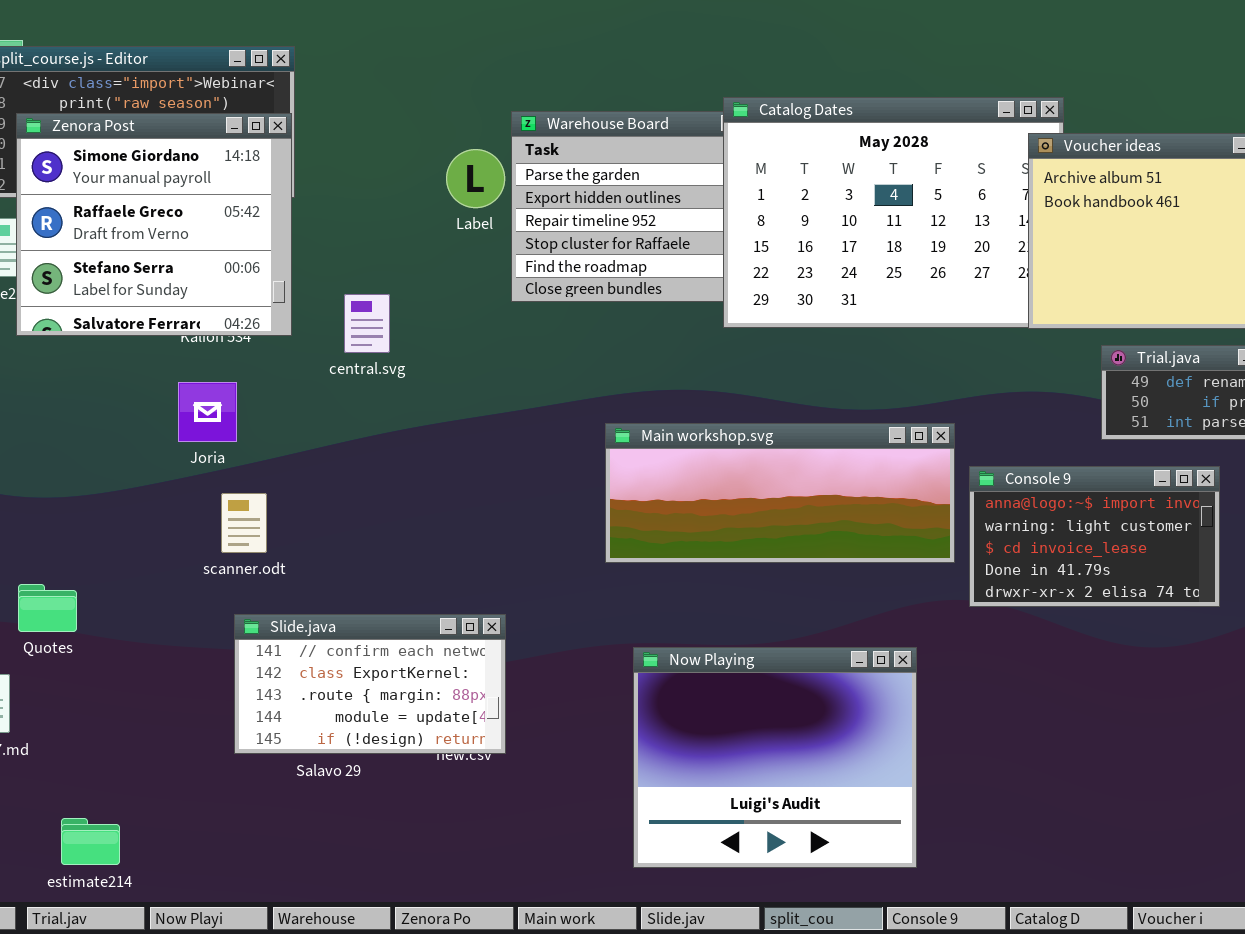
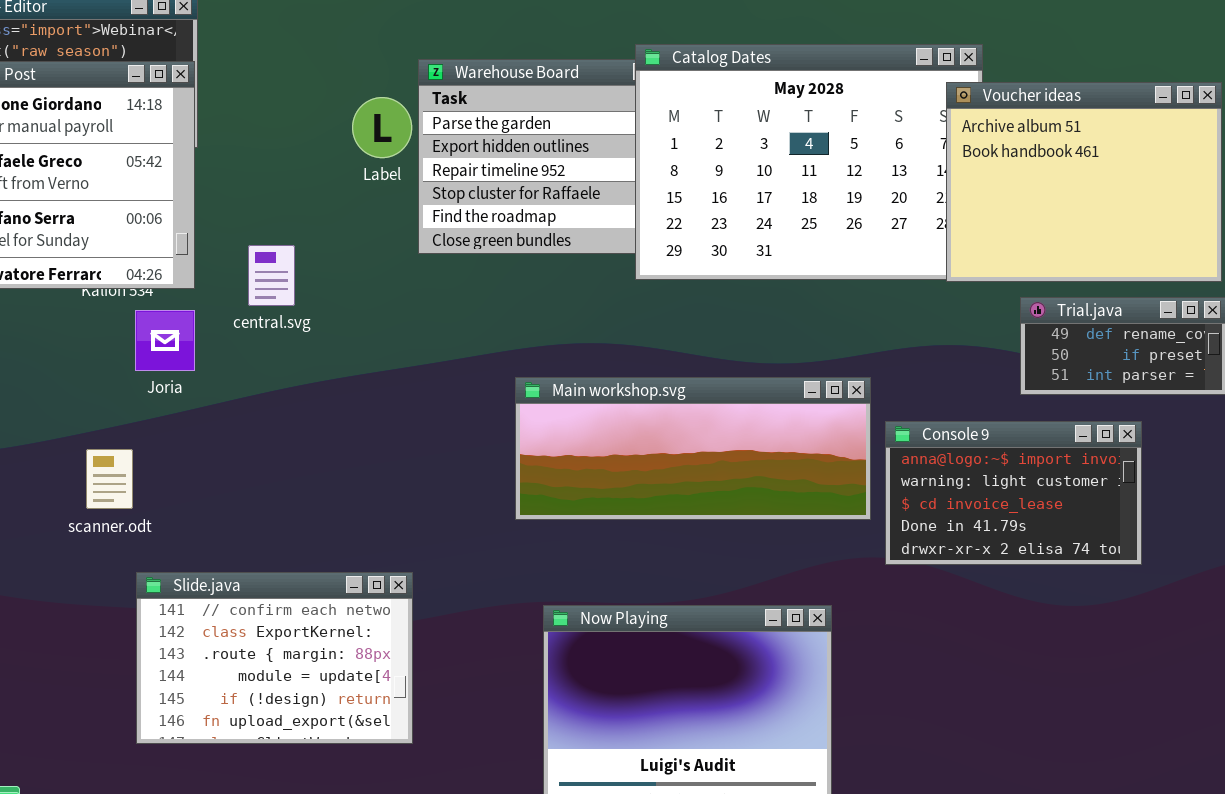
Joria: [178,382,237,442] -> [135,310,195,371], moved
scanner.odt: [221,493,267,553] -> [86,449,133,509], moved
Slide.java: [234,614,506,754] -> [136,572,413,744], resized

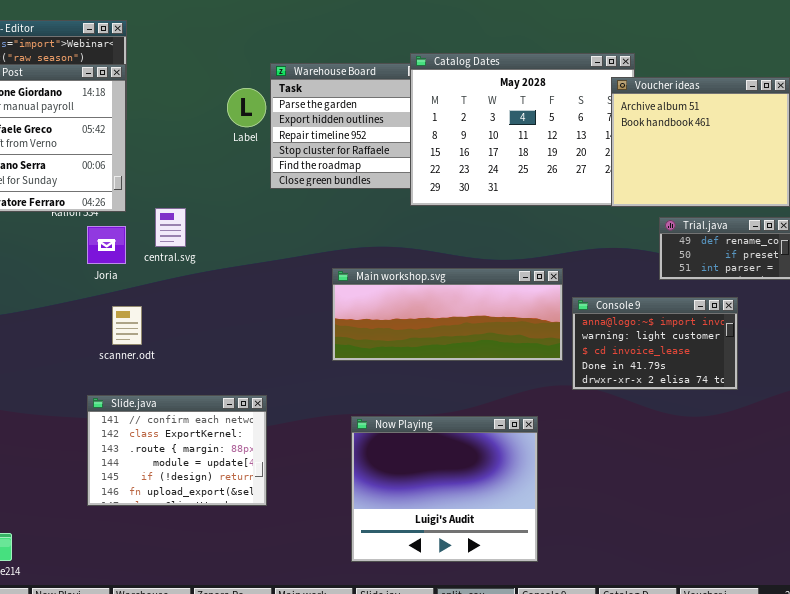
central.svg: [248,245,295,306] -> [155,208,186,247], moved
scanner.odt: [86,449,133,509] -> [112,306,142,345], moved

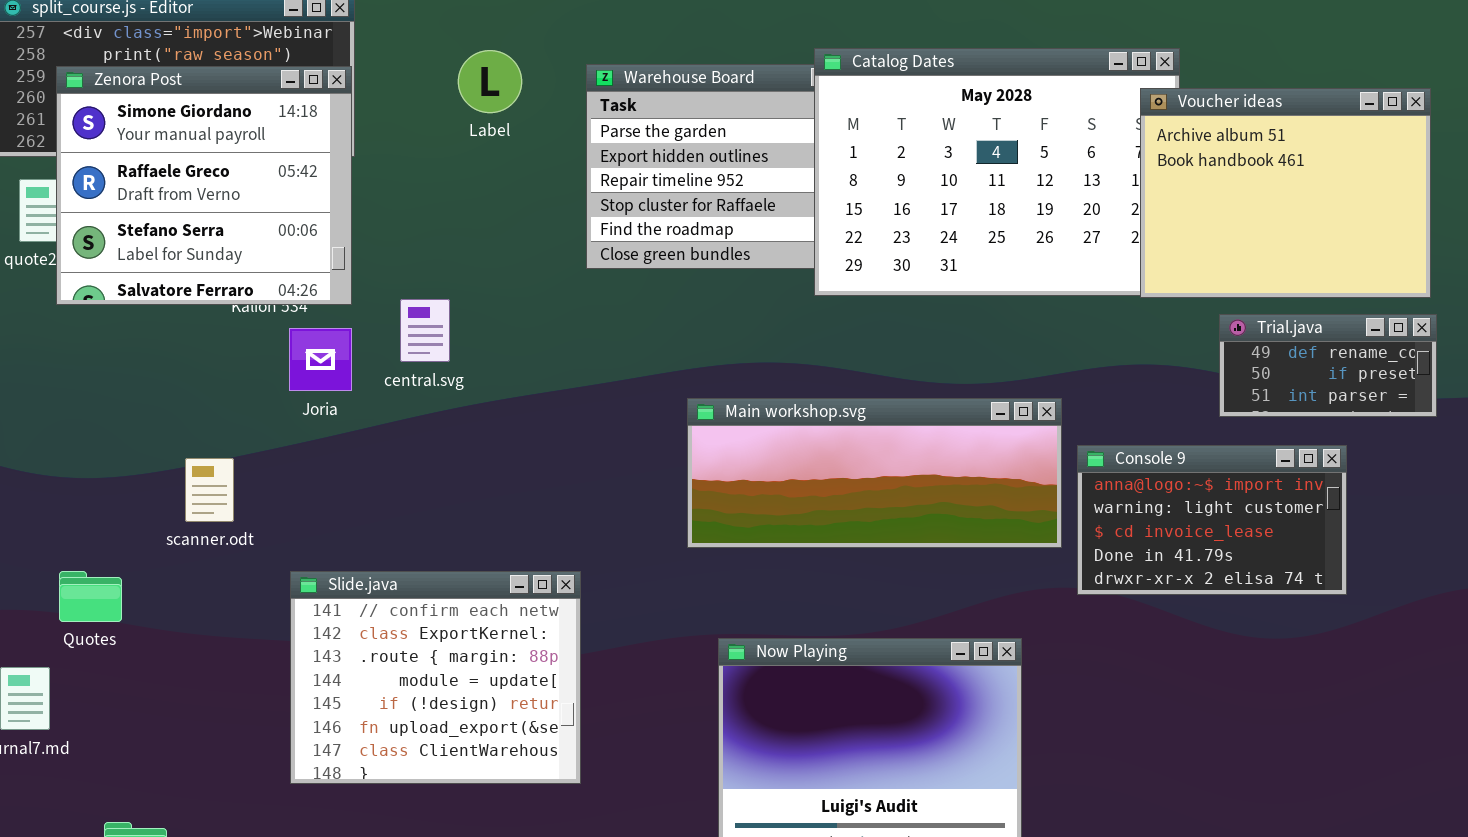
Label: [227,88,266,127] -> [458,50,522,113], moved
scanner.odt: [112,306,142,345] -> [185,458,234,522], moved
Slide.java: [87,395,267,506] -> [290,571,581,784], resized

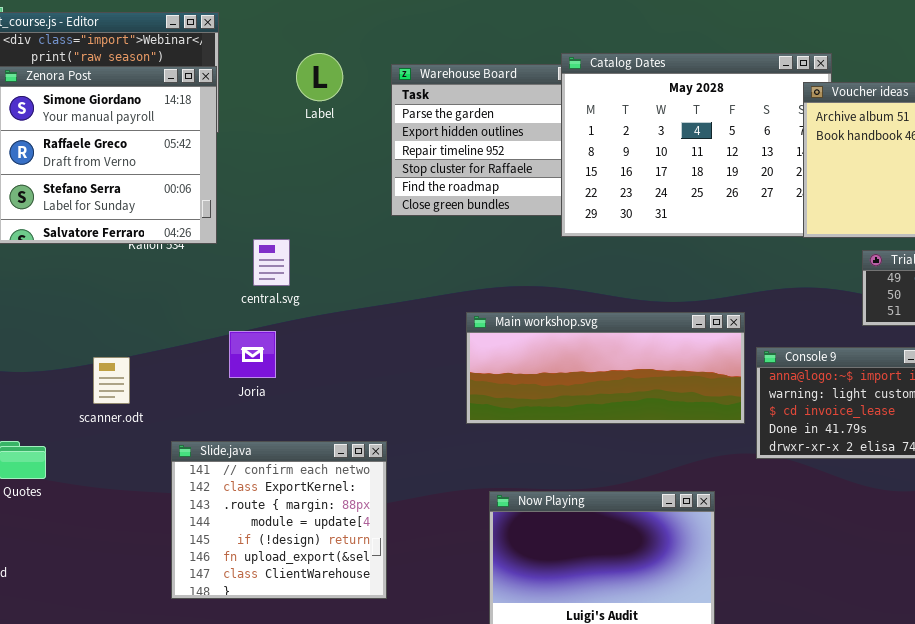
Joria: [289,328,352,391] -> [229,331,276,378], moved

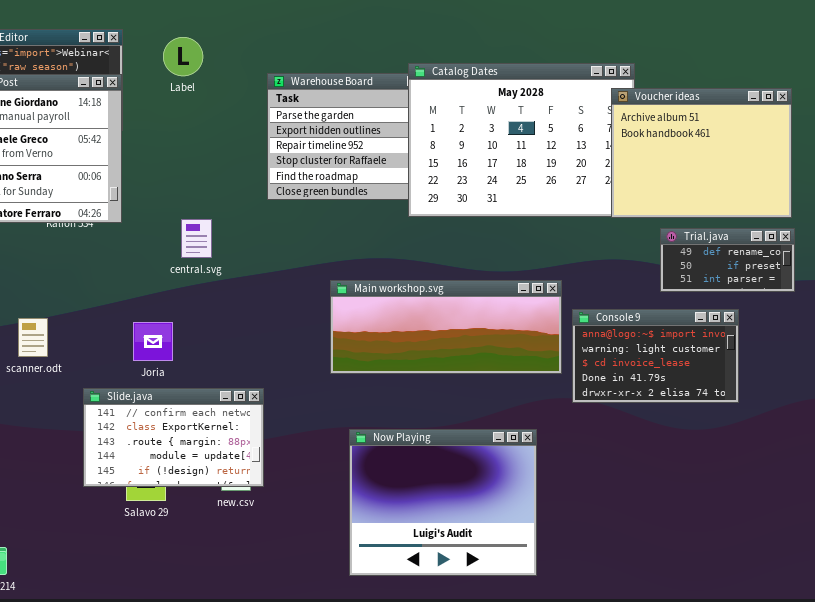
Label: [296,53,343,101] -> [163,37,203,76], moved
central.svg: [253,239,290,286] -> [181,219,212,258], moved
Joria: [229,331,276,378] -> [133,322,173,361], moved
Slide.java: [171,441,387,599] -> [83,388,264,487], resized

